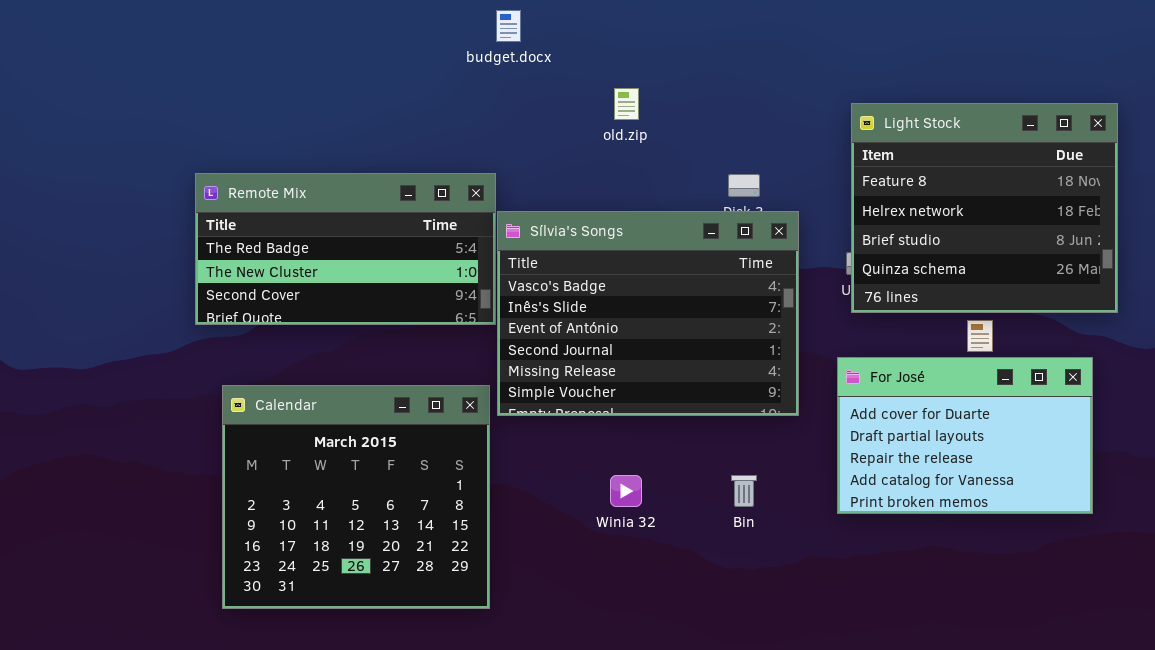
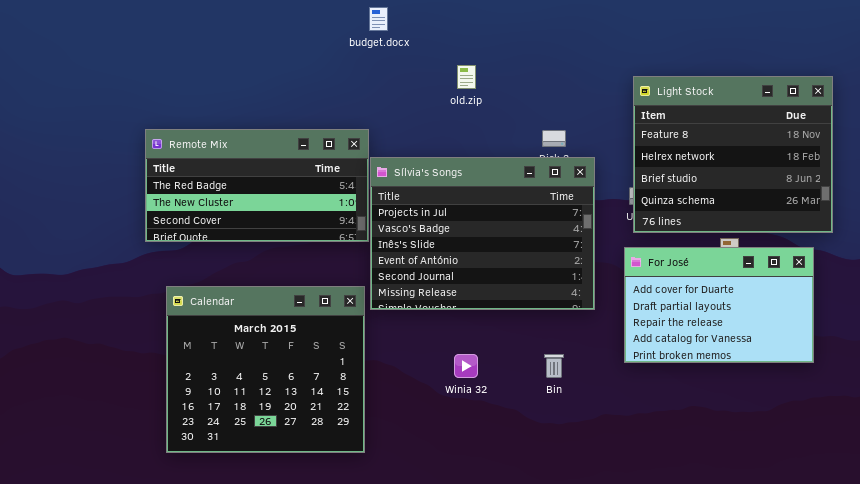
Sílvia's Songs: [497,211,799,416] -> [370,157,595,310], scrolled up 1 row
For José: [837,357,1093,514] -> [624,247,814,363], moved

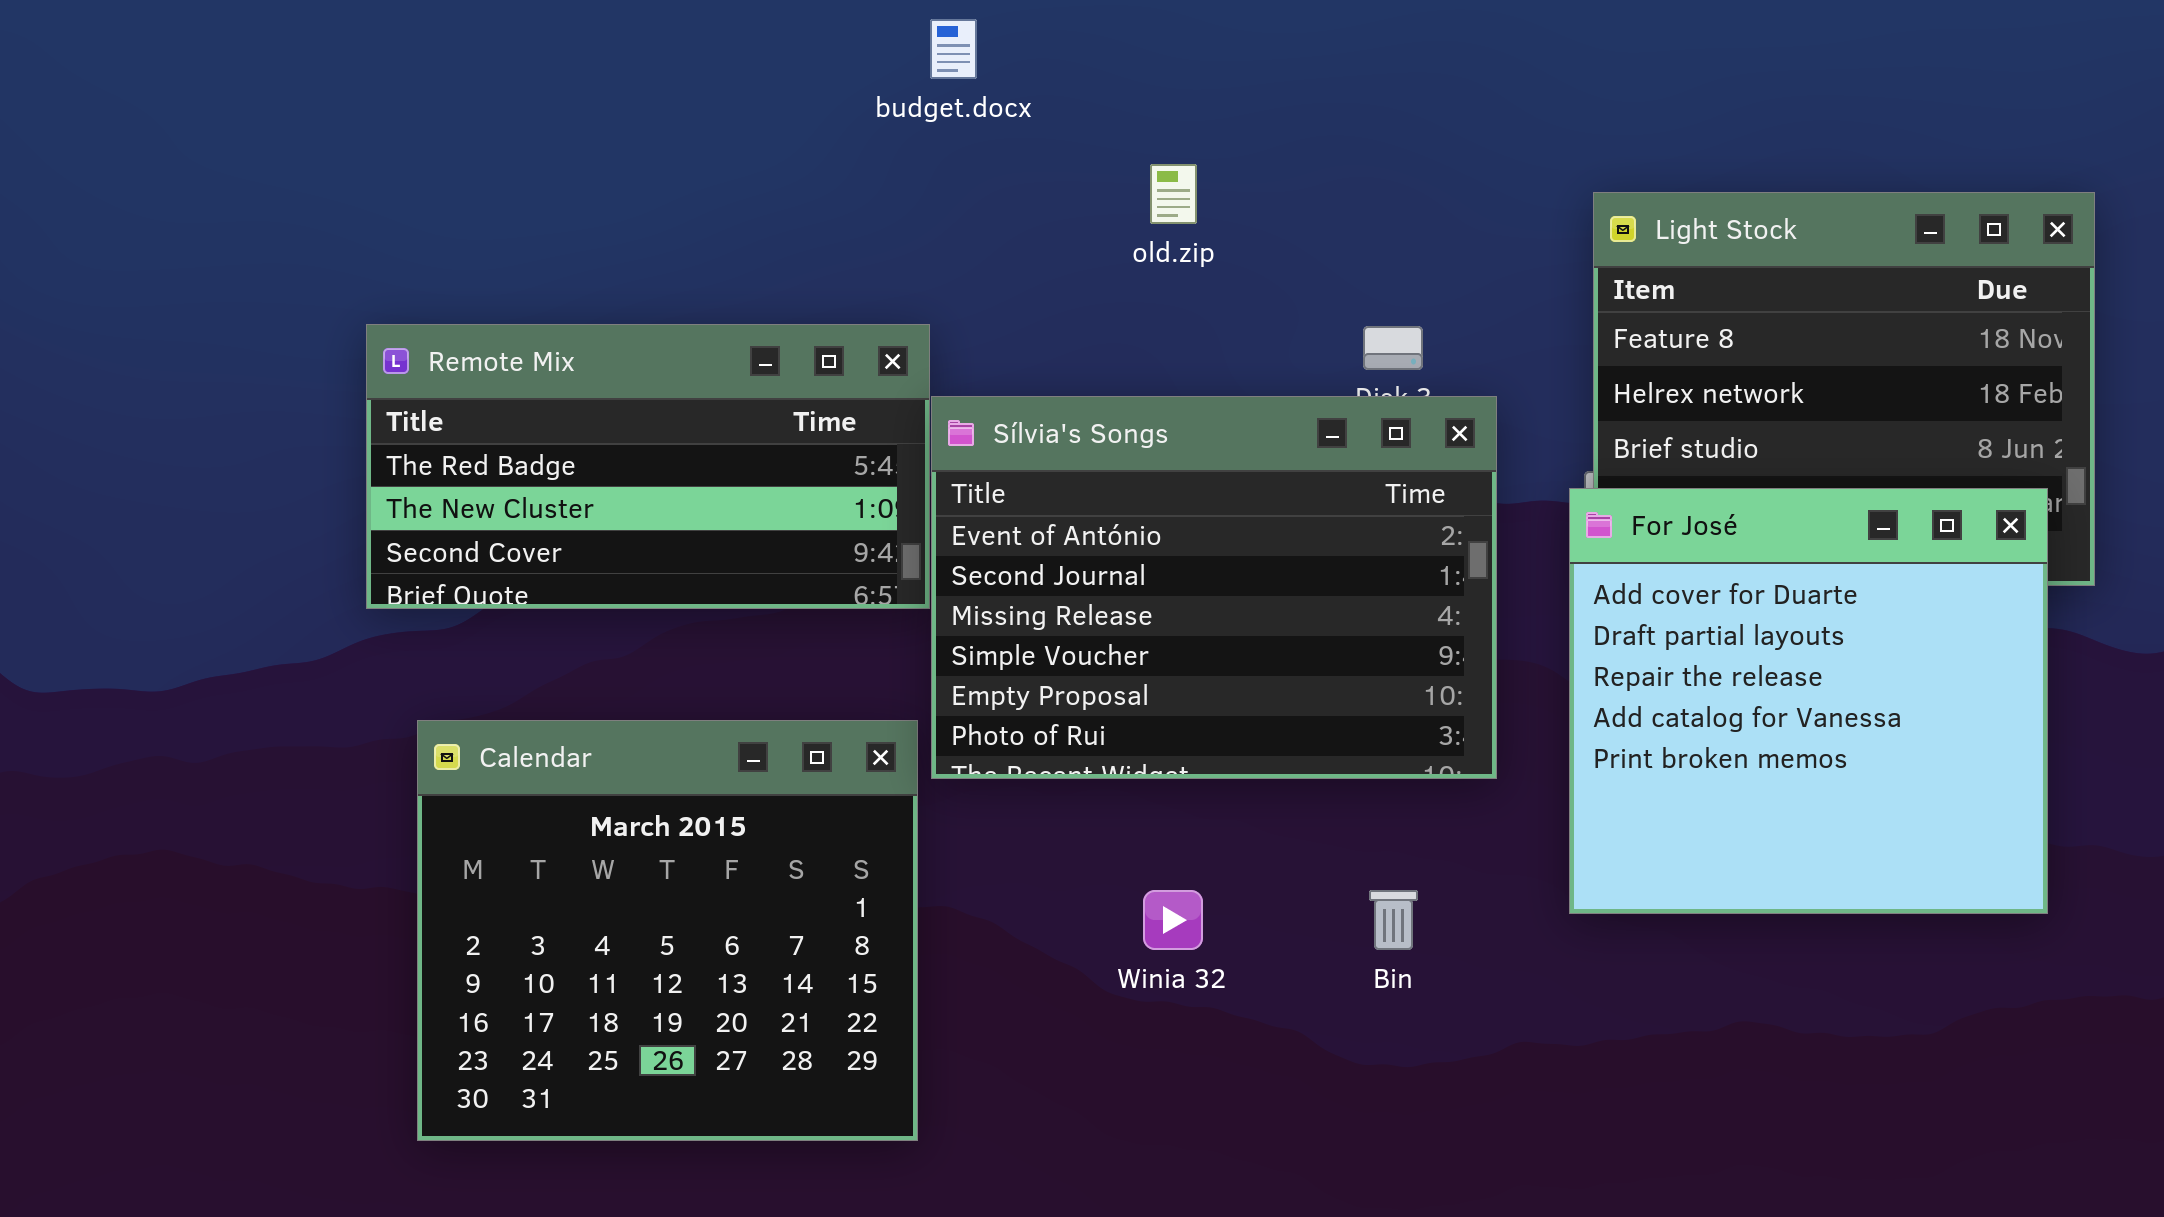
Sílvia's Songs: [370,157,595,310] -> [931,396,1497,779], scrolled down 3 rows
For José: [624,247,814,363] -> [1569,488,2048,914], resized

